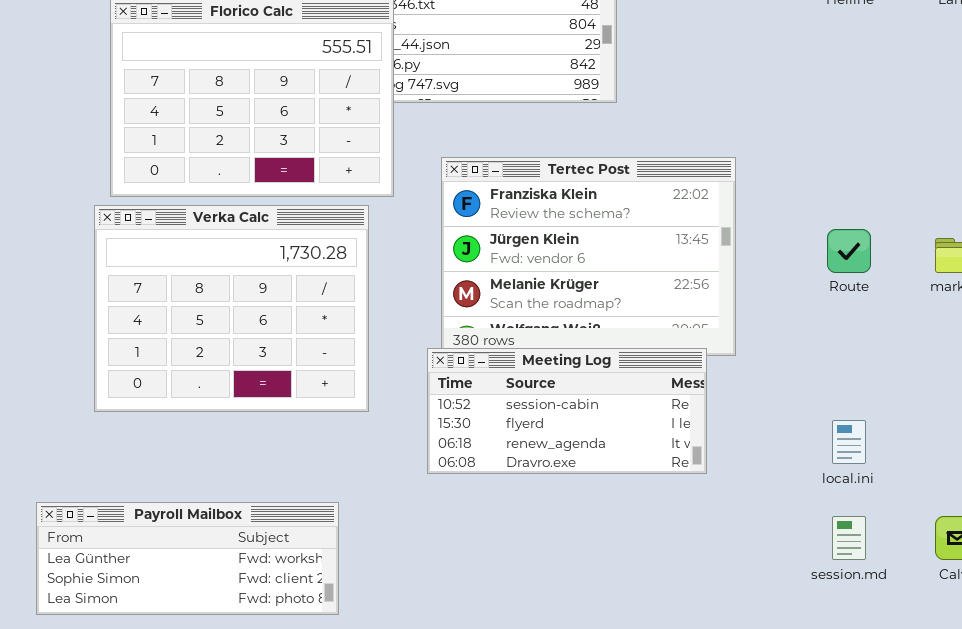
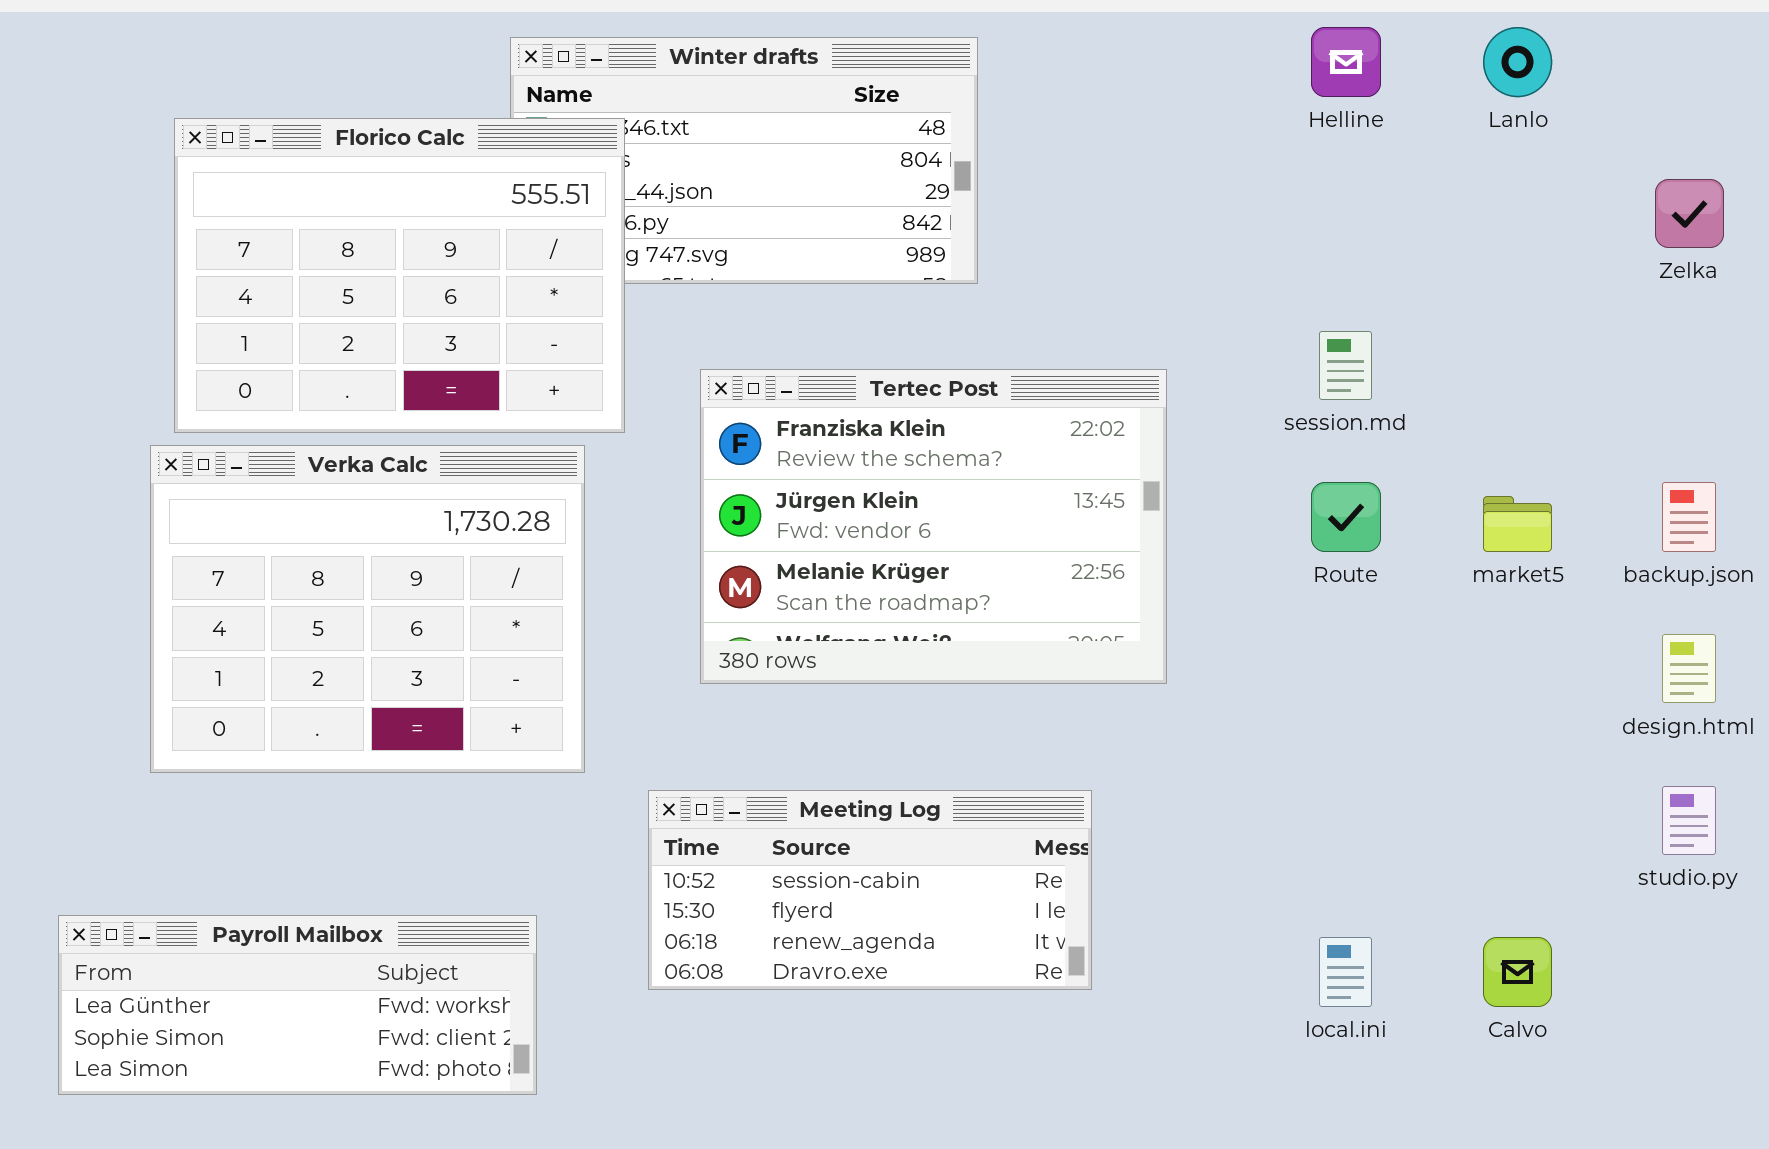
Meeting Log: [427,348,707,474] -> [648,790,1092,990], moved
local.ini: [832,420,866,464] -> [1319,937,1372,1007], moved
session.md: [832,516,866,560] -> [1319,331,1372,400], moved

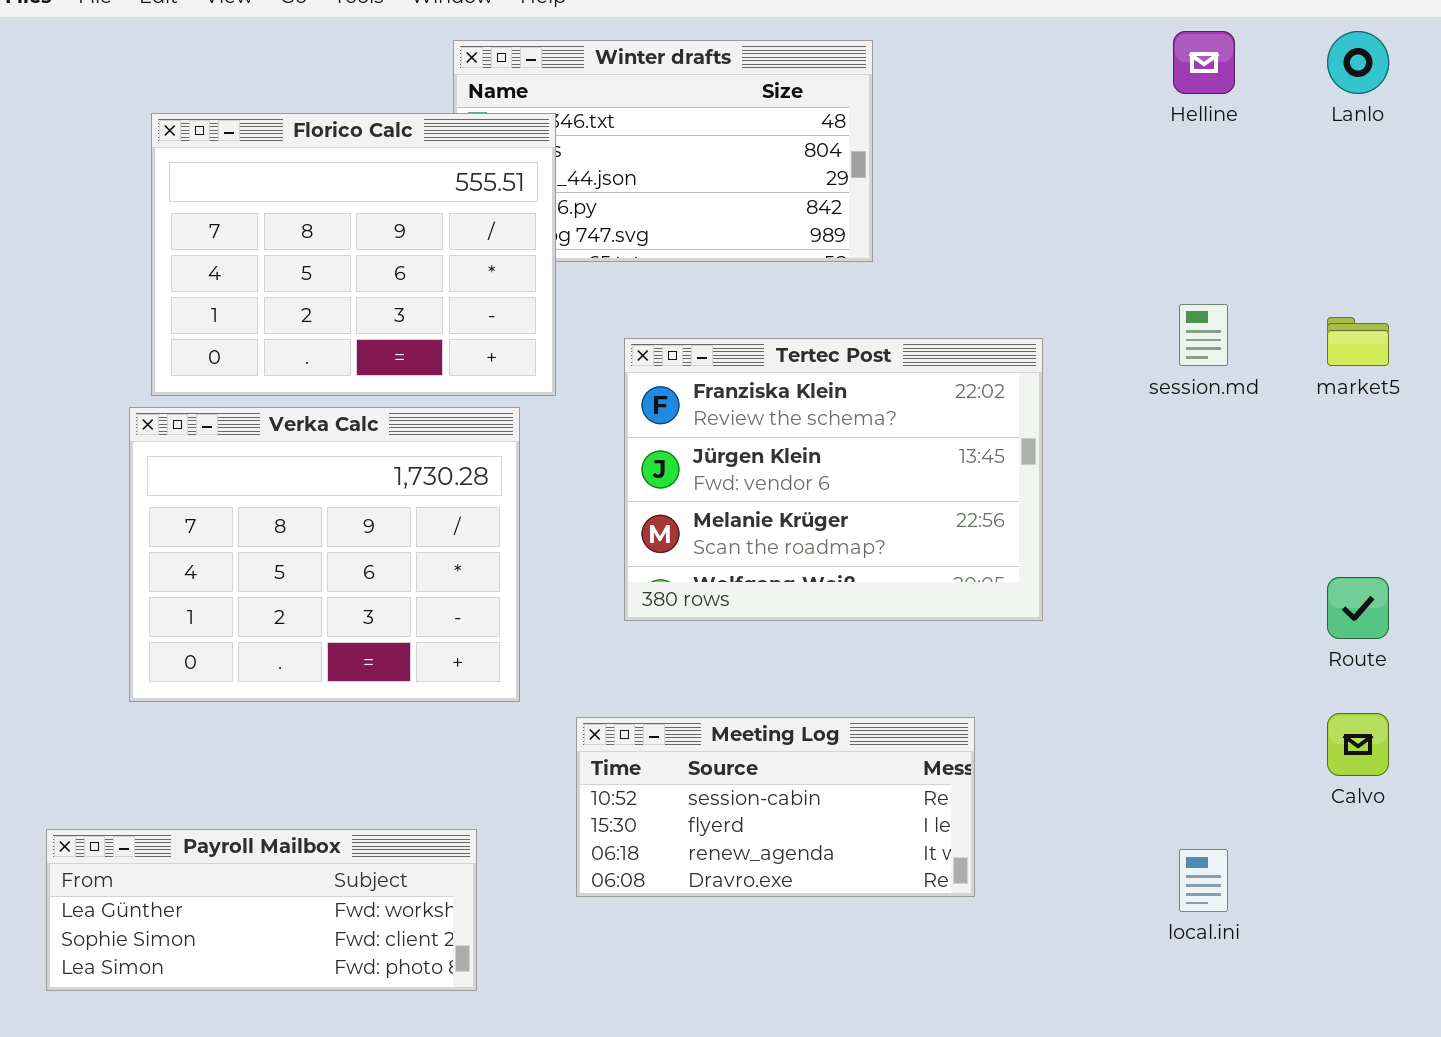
Route: [1311,482,1381,552] -> [1327,577,1389,639], moved
market5: [1483,496,1552,552] -> [1327,317,1389,366], moved
Calvo: [1483,937,1552,1007] -> [1327,713,1389,776], moved

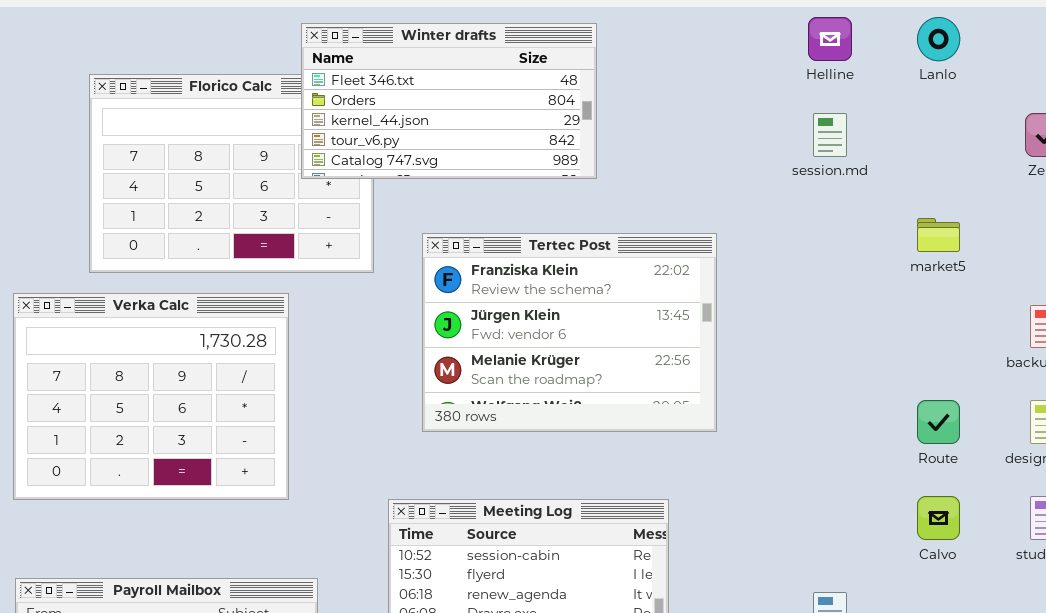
Winter drafts: [453,40,873,262] -> [301,23,597,179], raised
session.md: [1179,304,1228,366] -> [813,113,847,157], moved
Verka Calc: [129,407,520,702] -> [13,293,289,500], moved

